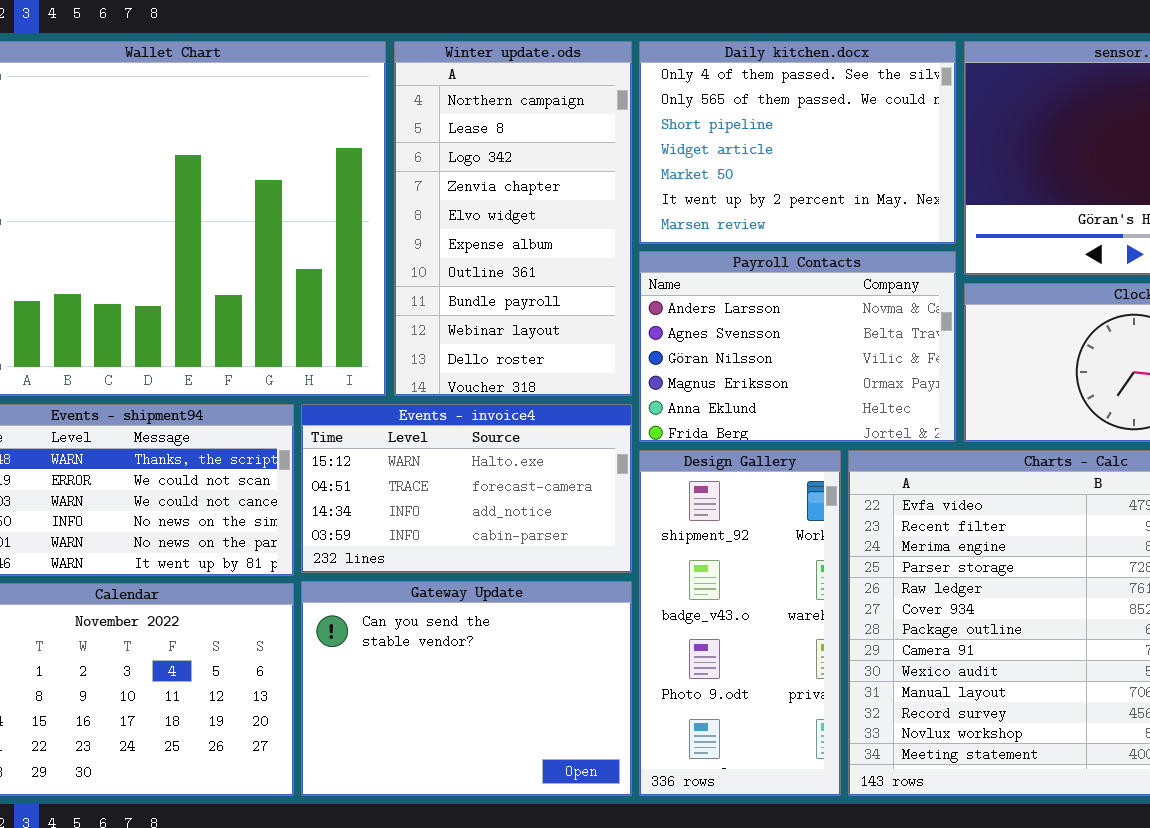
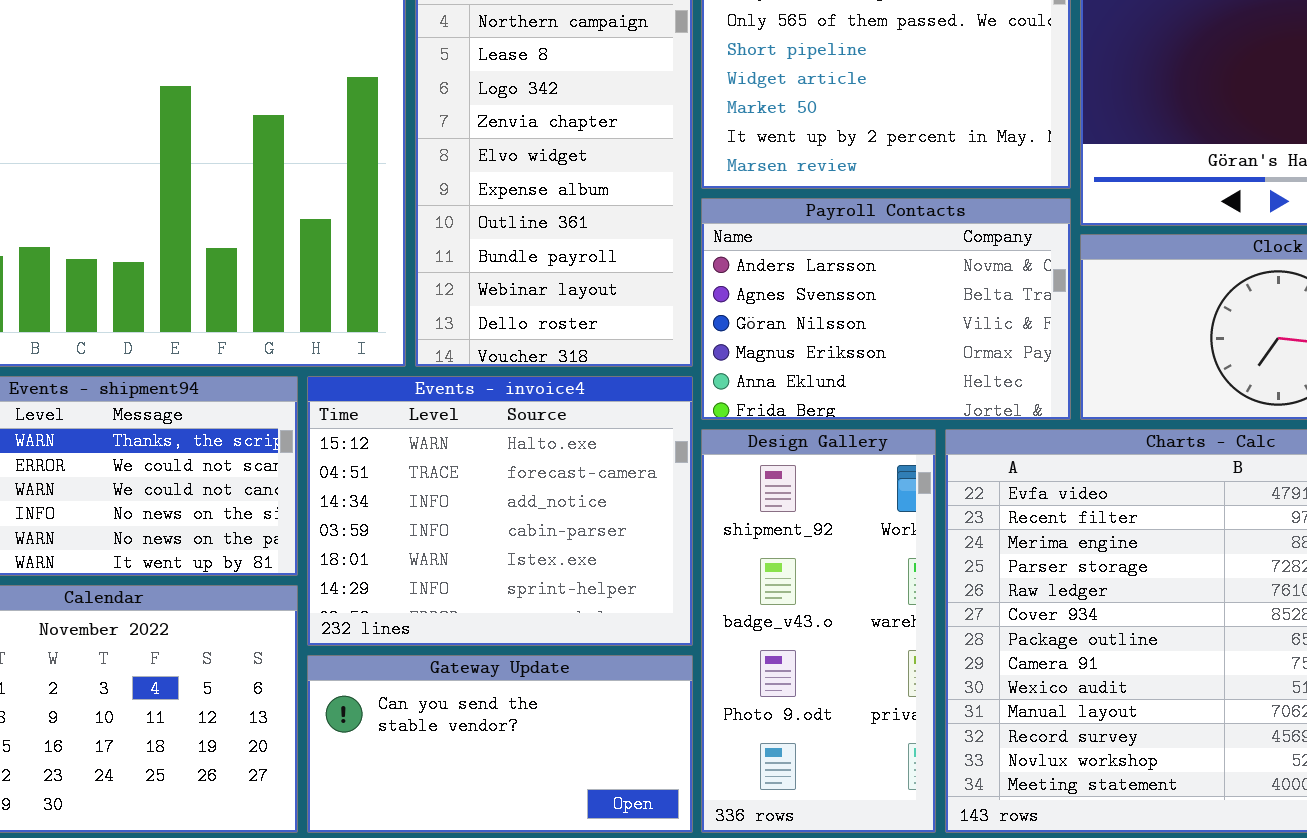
Events - invoice4: [301,404,632,573] -> [307,376,693,646], resized
Gateway Update: [301,581,632,796] -> [307,655,693,833], resized

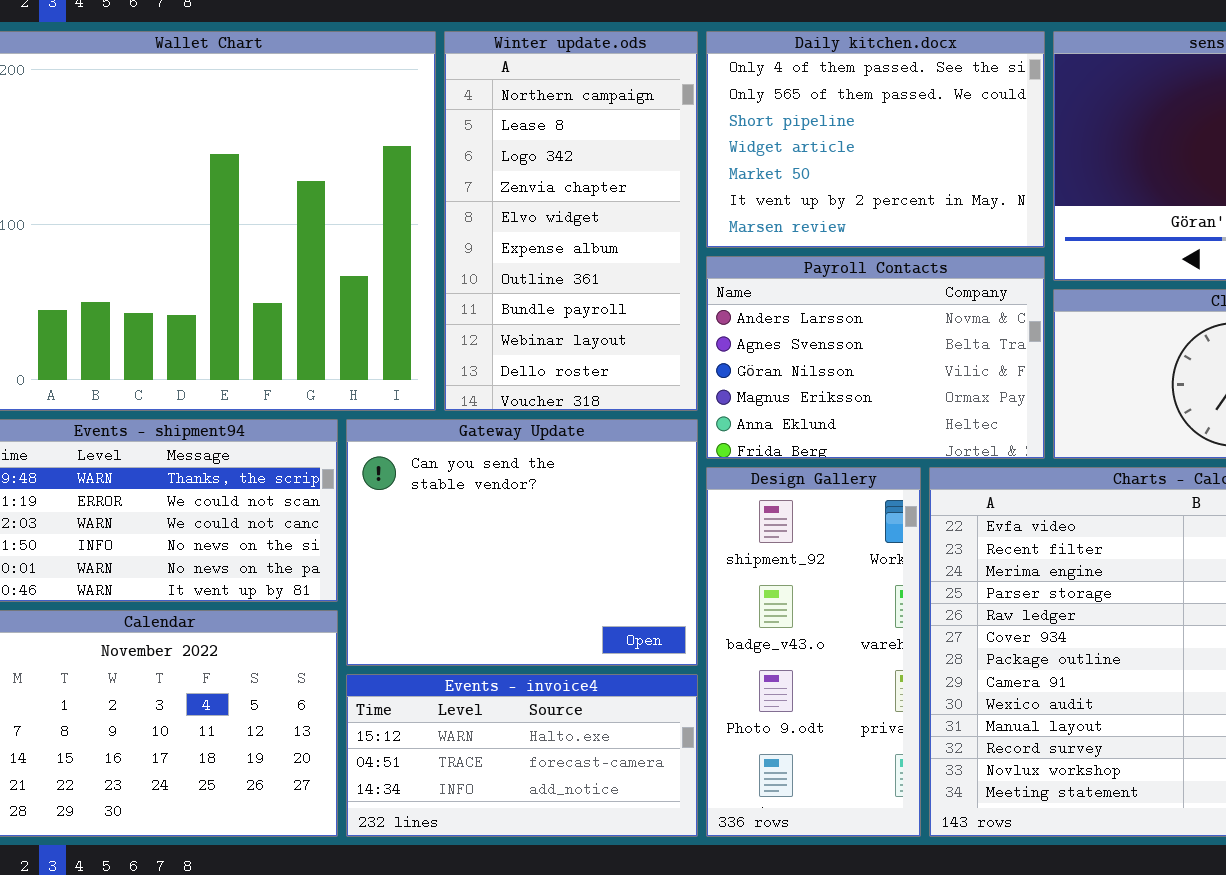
Events - invoice4: [307,376,693,646] -> [346,674,698,837], moved, resized
Gateway Update: [307,655,693,833] -> [346,419,698,666], moved, resized

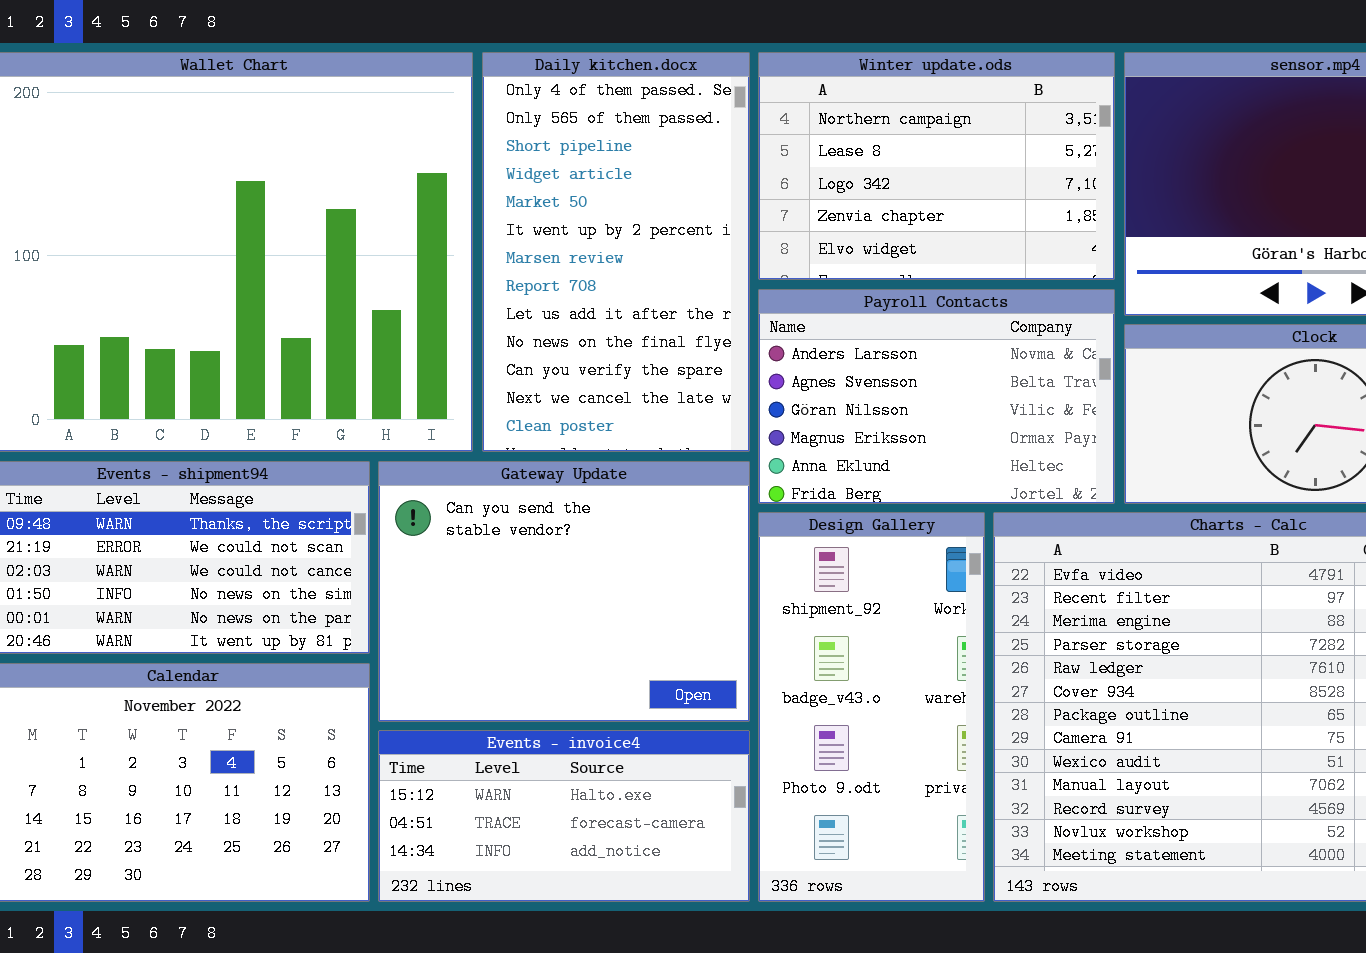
Winter update.ods: [444,31,698,411] -> [758,52,1115,280], moved, resized
Daily kitchen.docx: [706,31,1045,248] -> [482,52,750,452], moved, resized

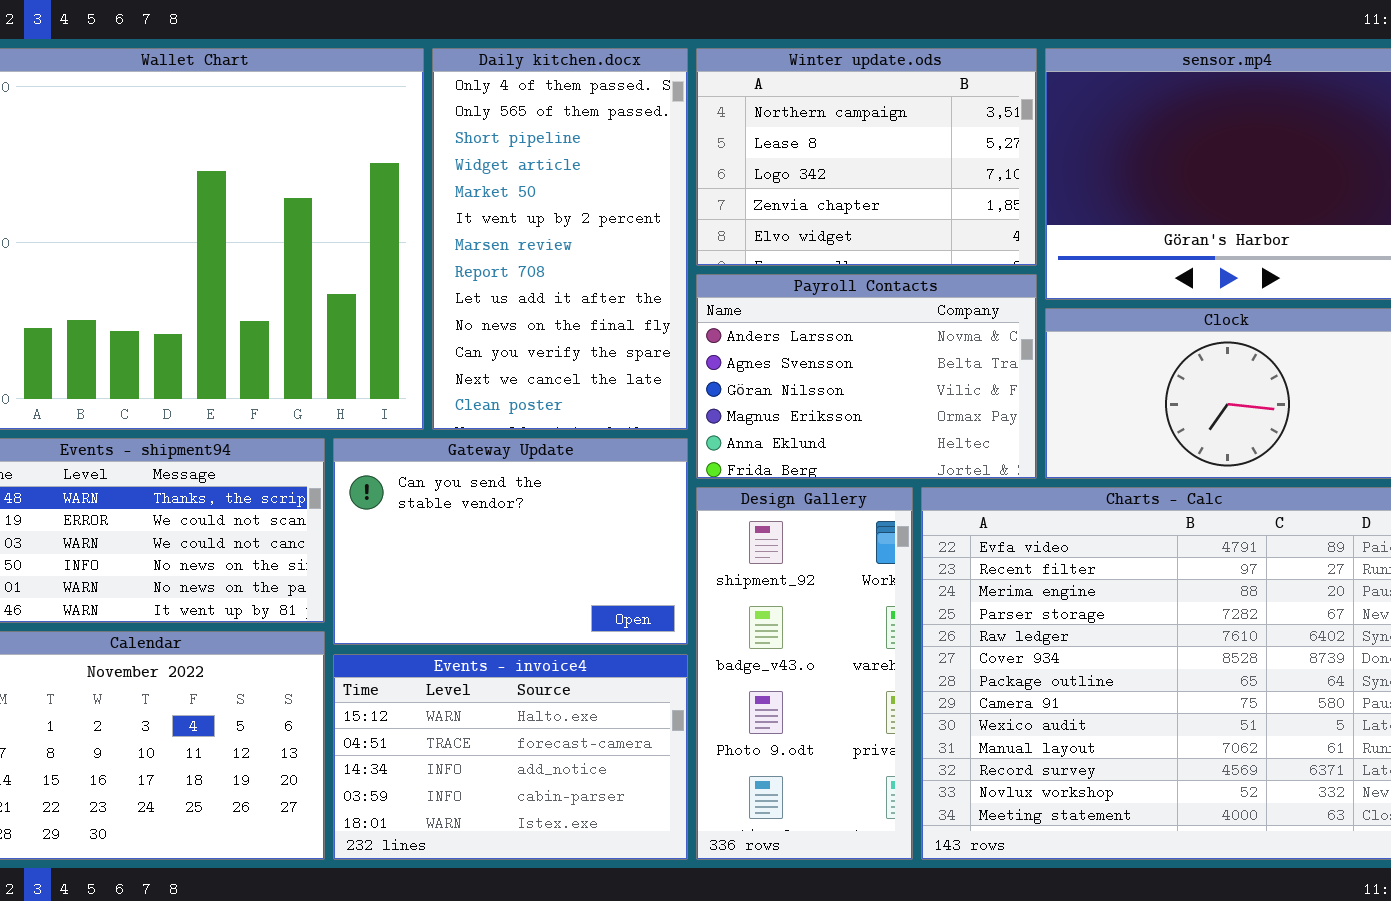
Gateway Update: [378,461,750,722] -> [333,438,688,645], resized
Events - invoice4: [378,730,750,902] -> [333,654,688,860], resized

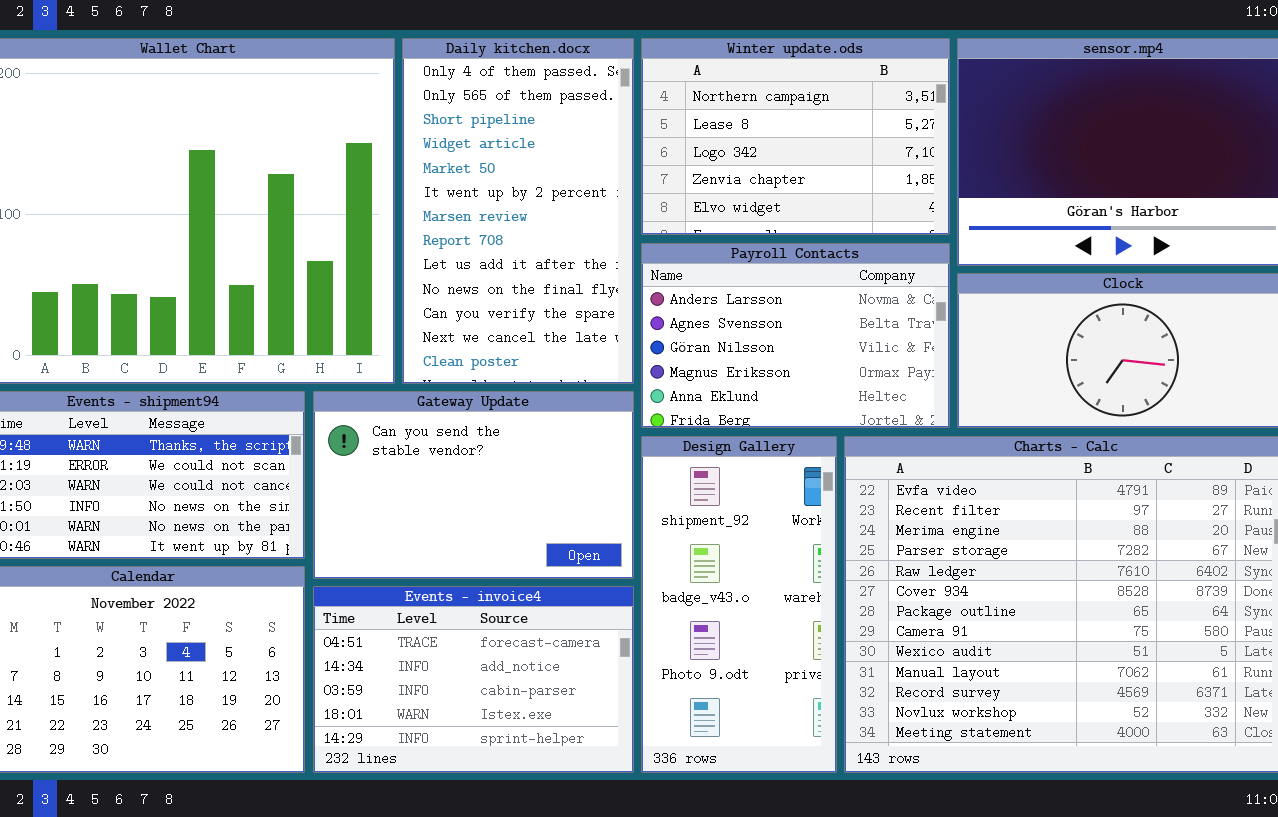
Events - invoice4: [333,654,688,860] -> [313,586,634,773], scrolled down 1 row

